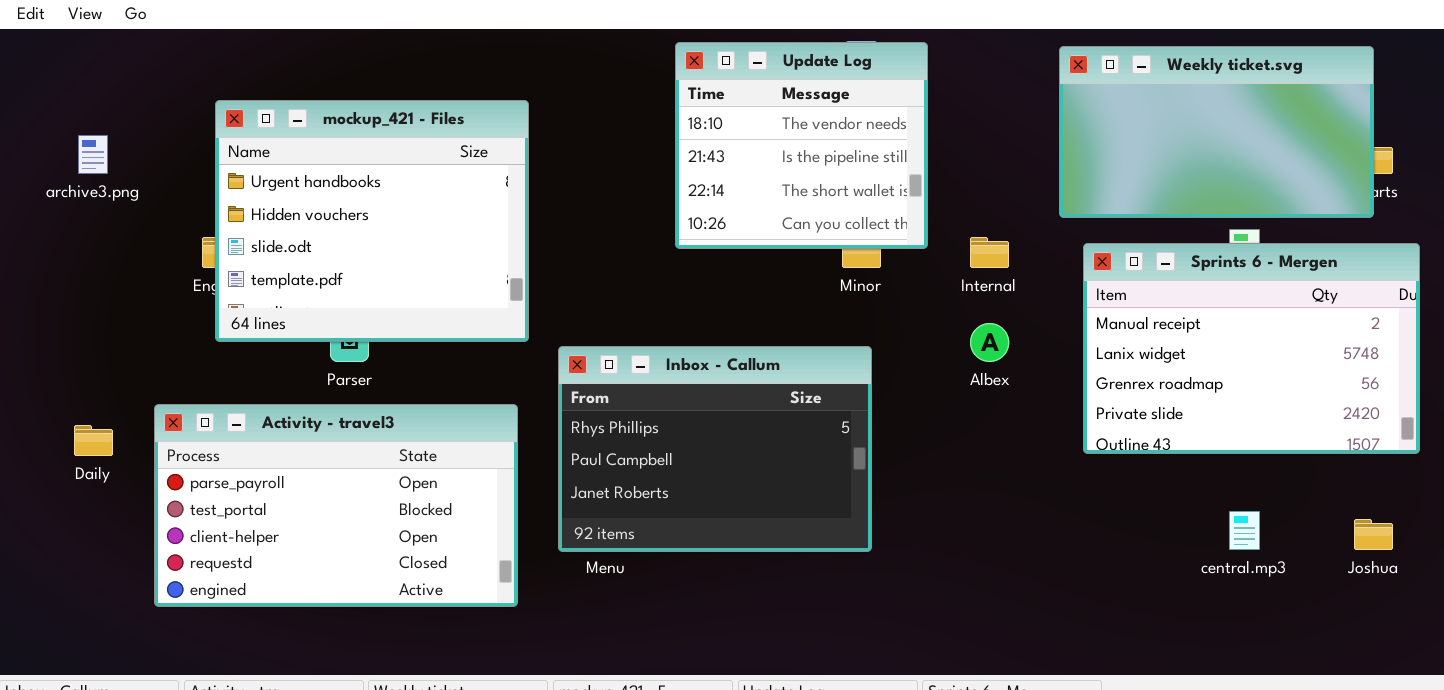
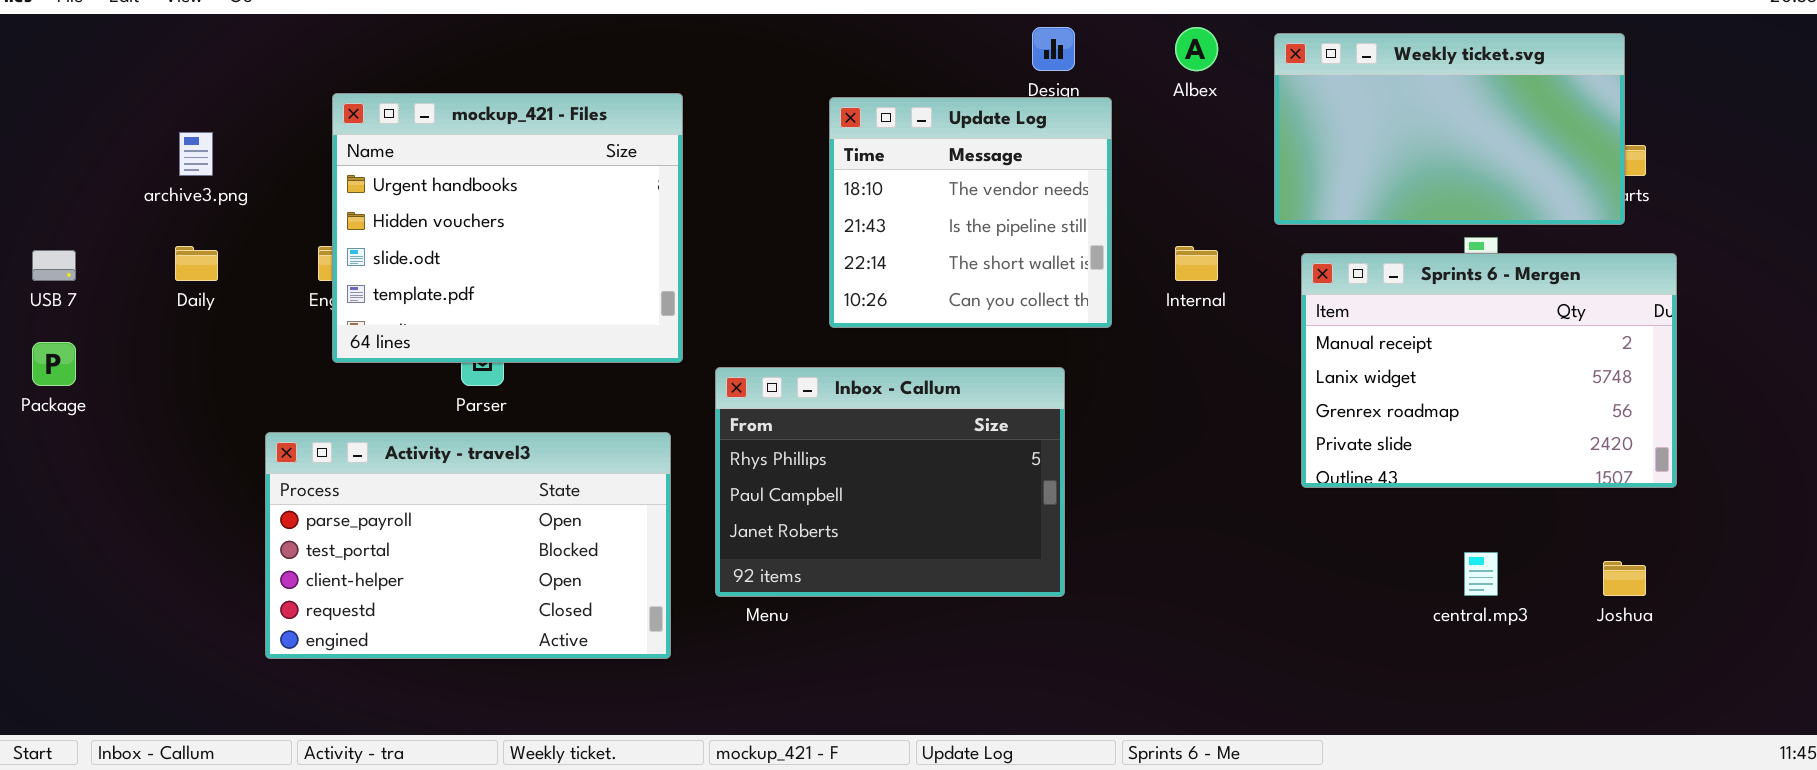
Update Log: [675,42,928,249] -> [829,97,1112,328], moved
Albex: [970,323,1009,362] -> [1175,27,1218,71], moved
Daily: [74,425,113,456] -> [175,246,218,281], moved

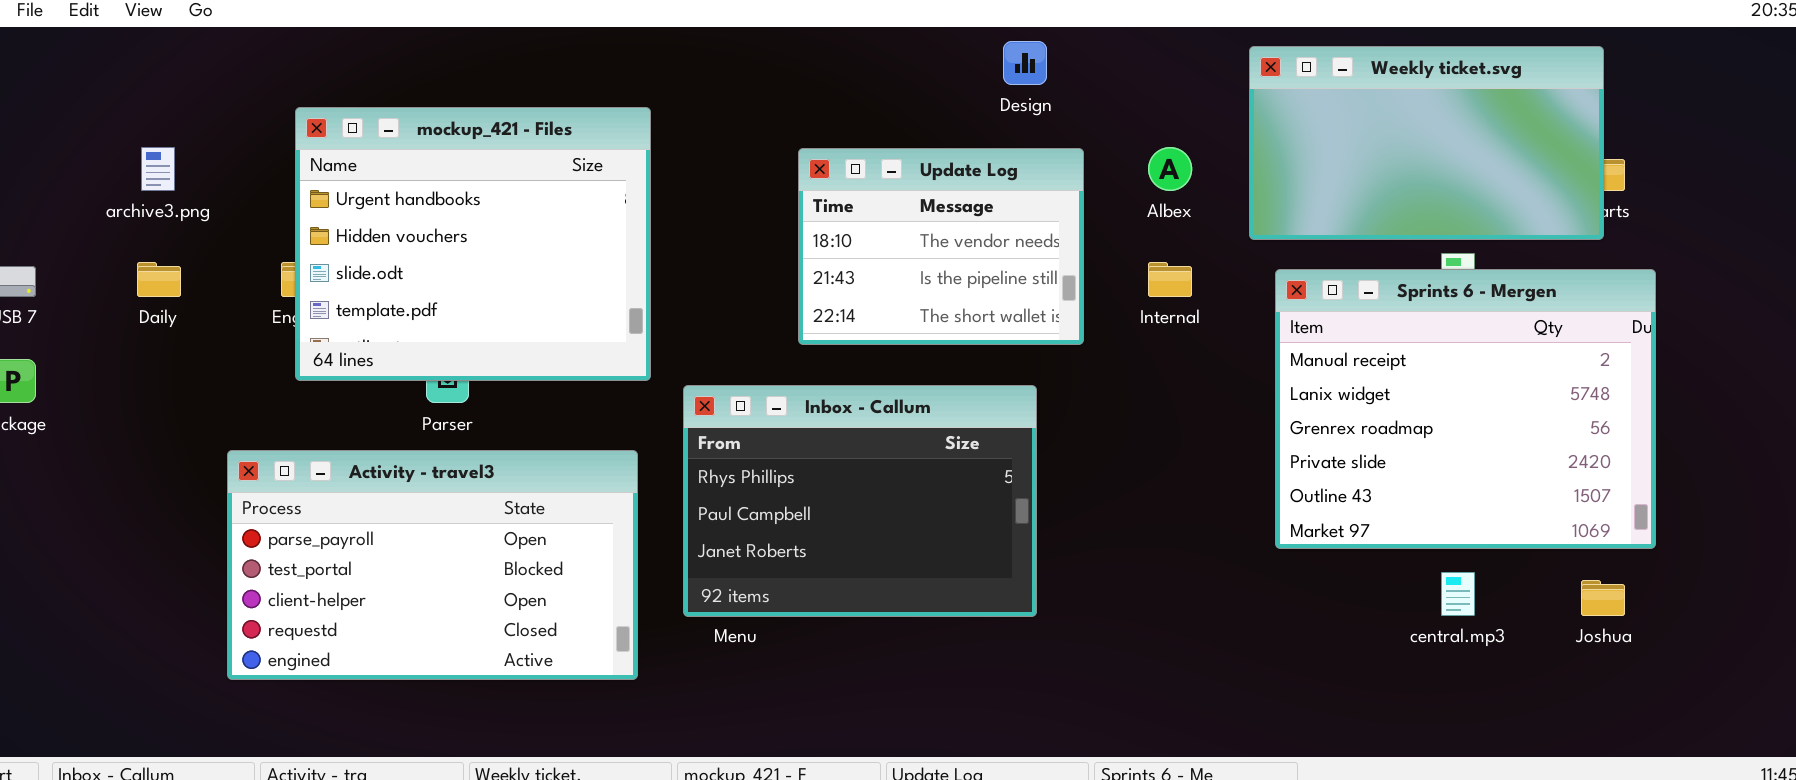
Albex: [1175,27,1218,71] -> [1148,147,1192,191], moved
Update Log: [829,97,1112,328] -> [798,148,1084,345], resized
Sprints 6 - Mergen: [1301,253,1677,488] -> [1275,269,1656,549], resized

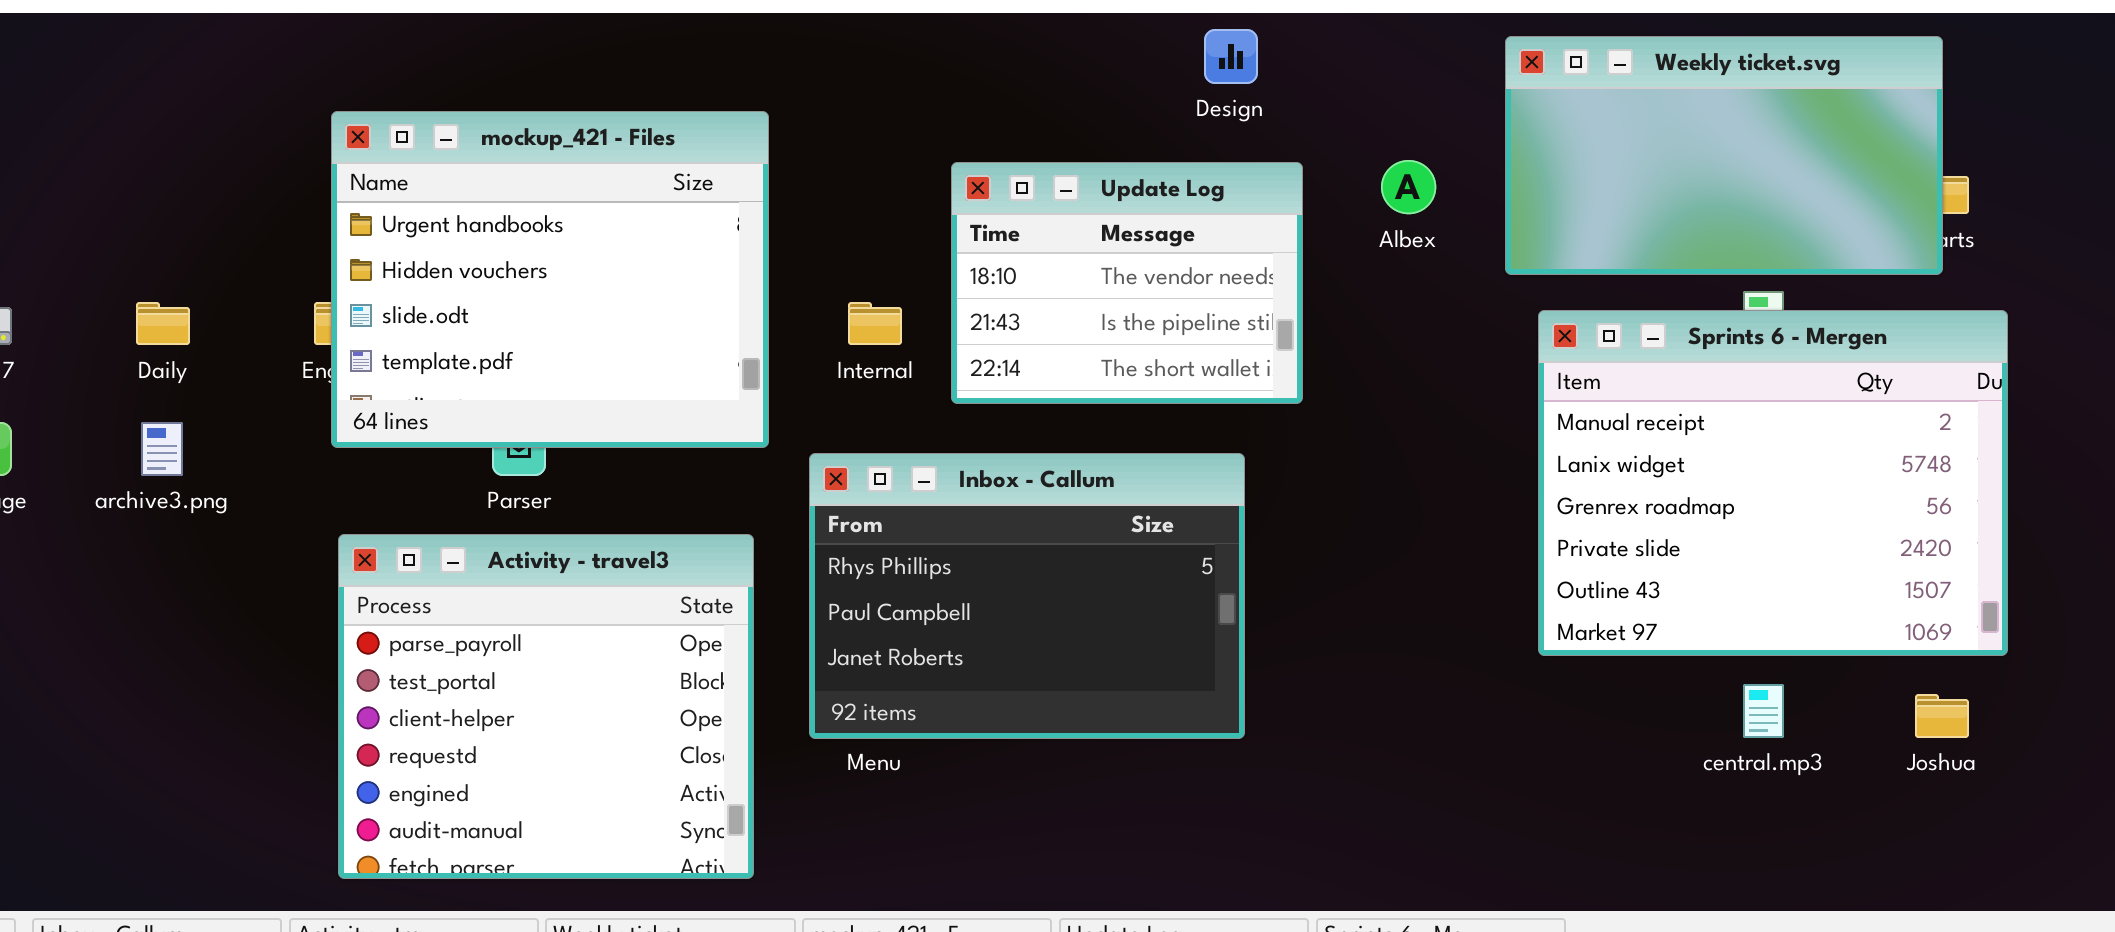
archive3.png: [141,147,175,191] -> [141,422,183,476], moved
Internal: [1148,262,1192,297] -> [848,302,902,345], moved
Activity - travel3: [227,450,638,680] -> [338,534,754,879], resized

